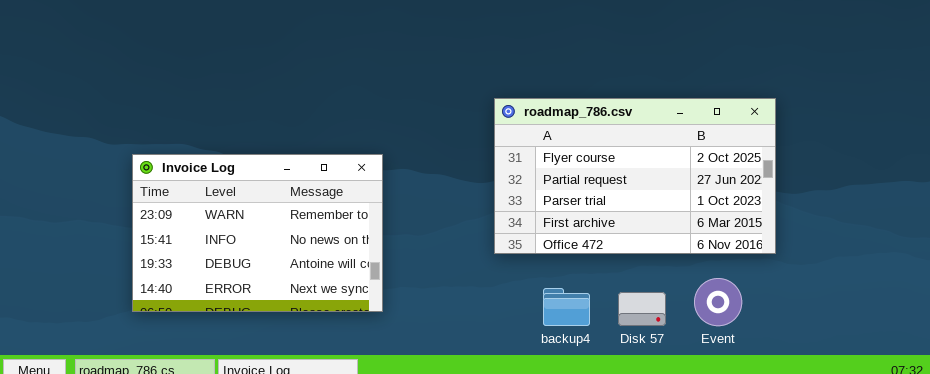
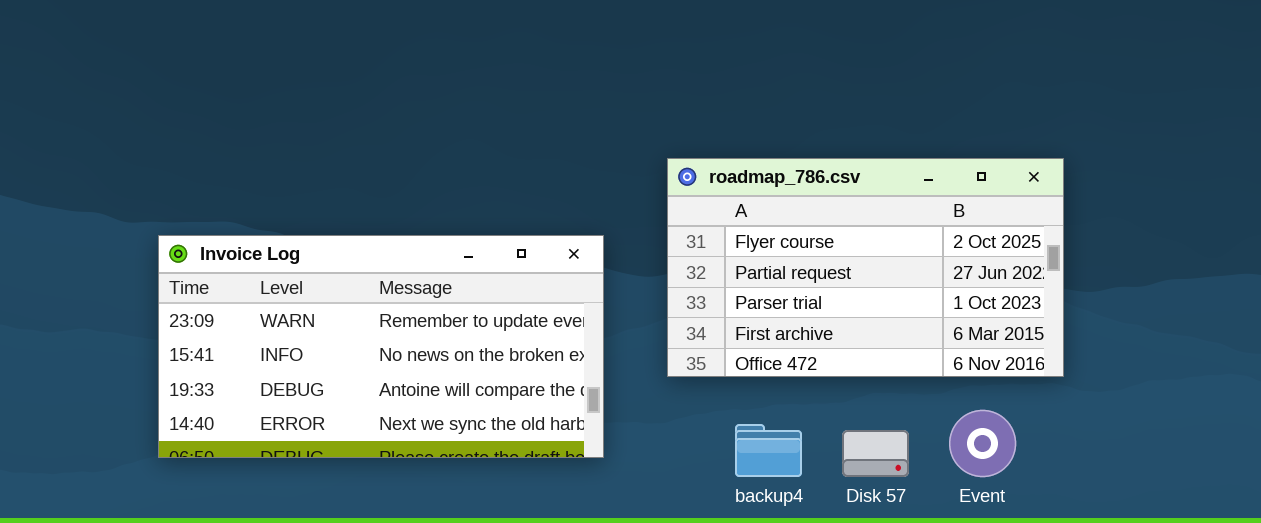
Invoice Log: [132,154,383,312] -> [158,235,604,458], resized

